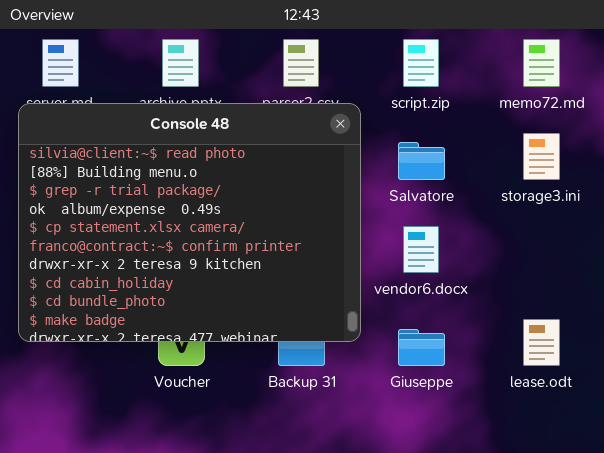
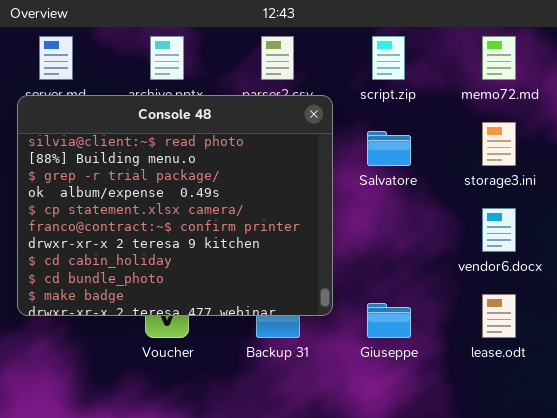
vendor6.docx: [403,226,439,273] -> [482,208,516,252], moved

